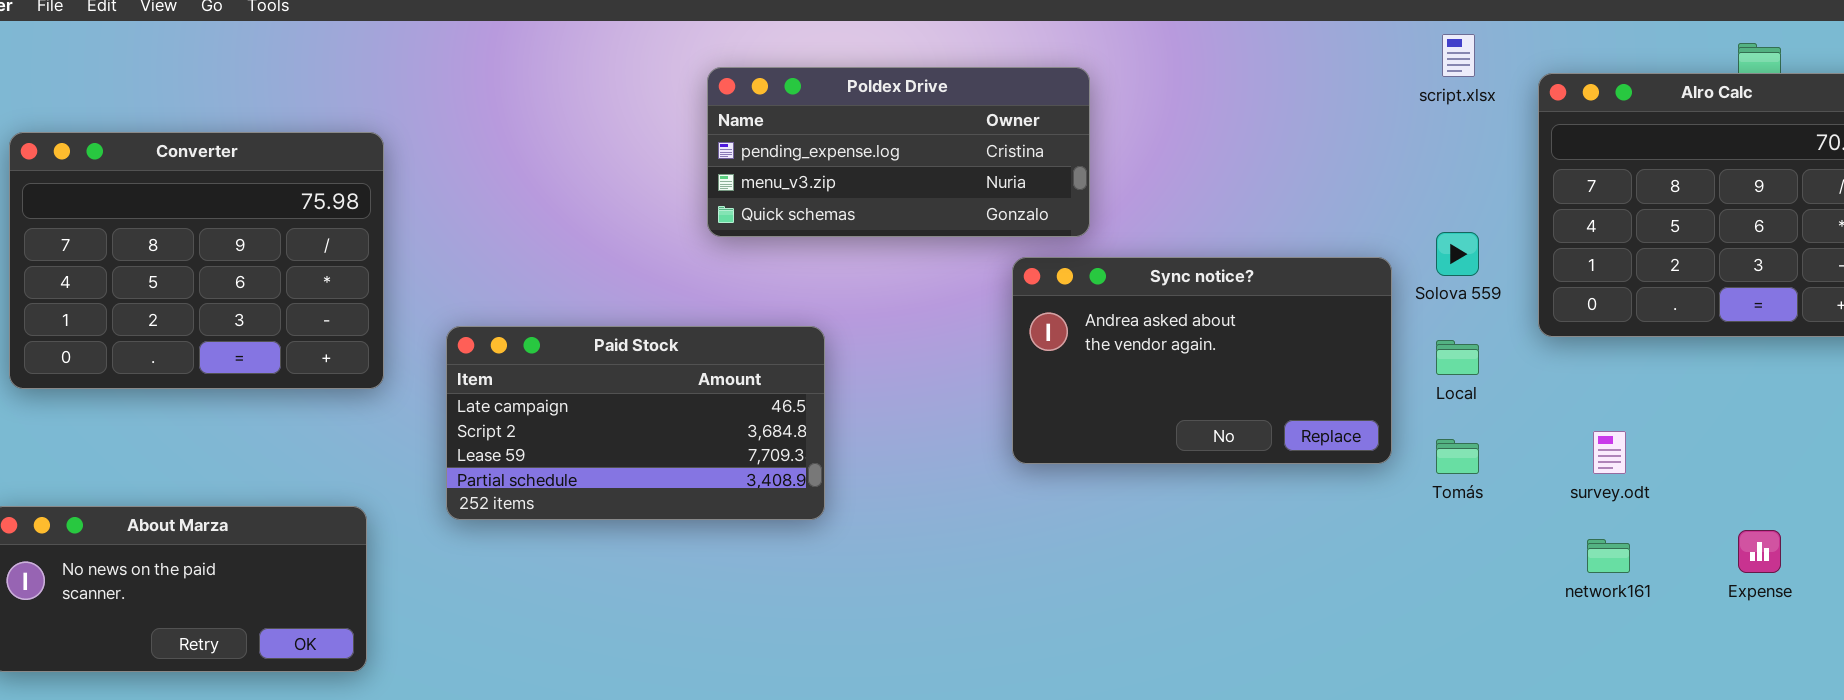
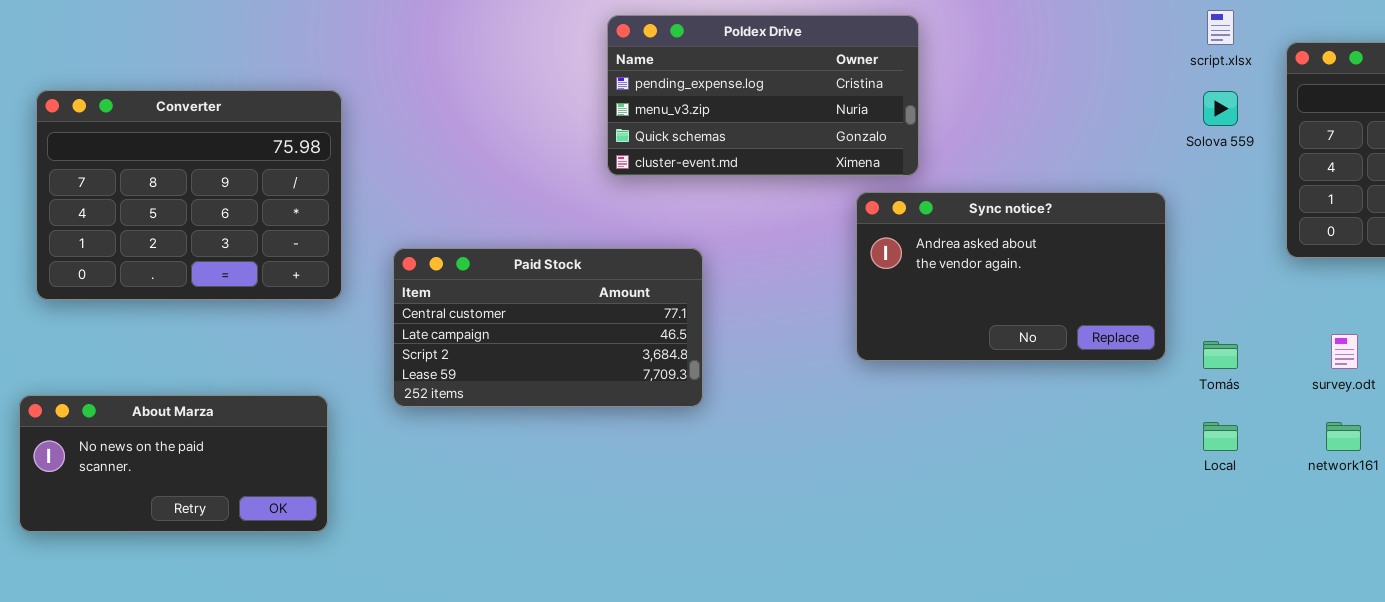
Poldex Drive: [707,67,1090,237] -> [607,15,919,176], resized
Solova 559: [1436,232,1479,276] -> [1203,91,1238,126], moved
Paid Stock: [446,326,825,520] -> [393,248,703,407], scrolled up 1 row
Local: [1436,340,1479,375] -> [1203,422,1238,451], moved

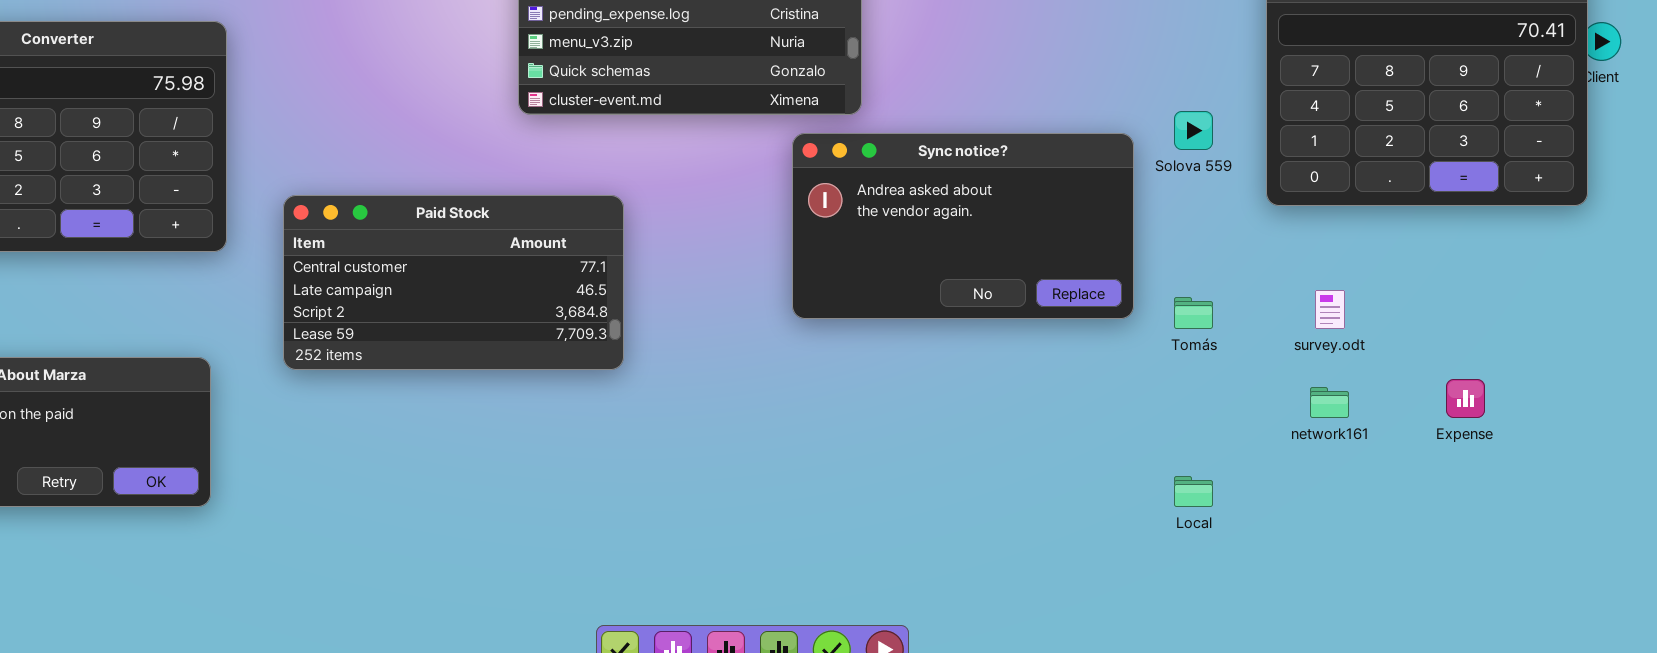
Solova 559: [1203,91,1238,126] -> [1174,111,1213,150], moved
Local: [1203,422,1238,451] -> [1174,476,1213,507], moved

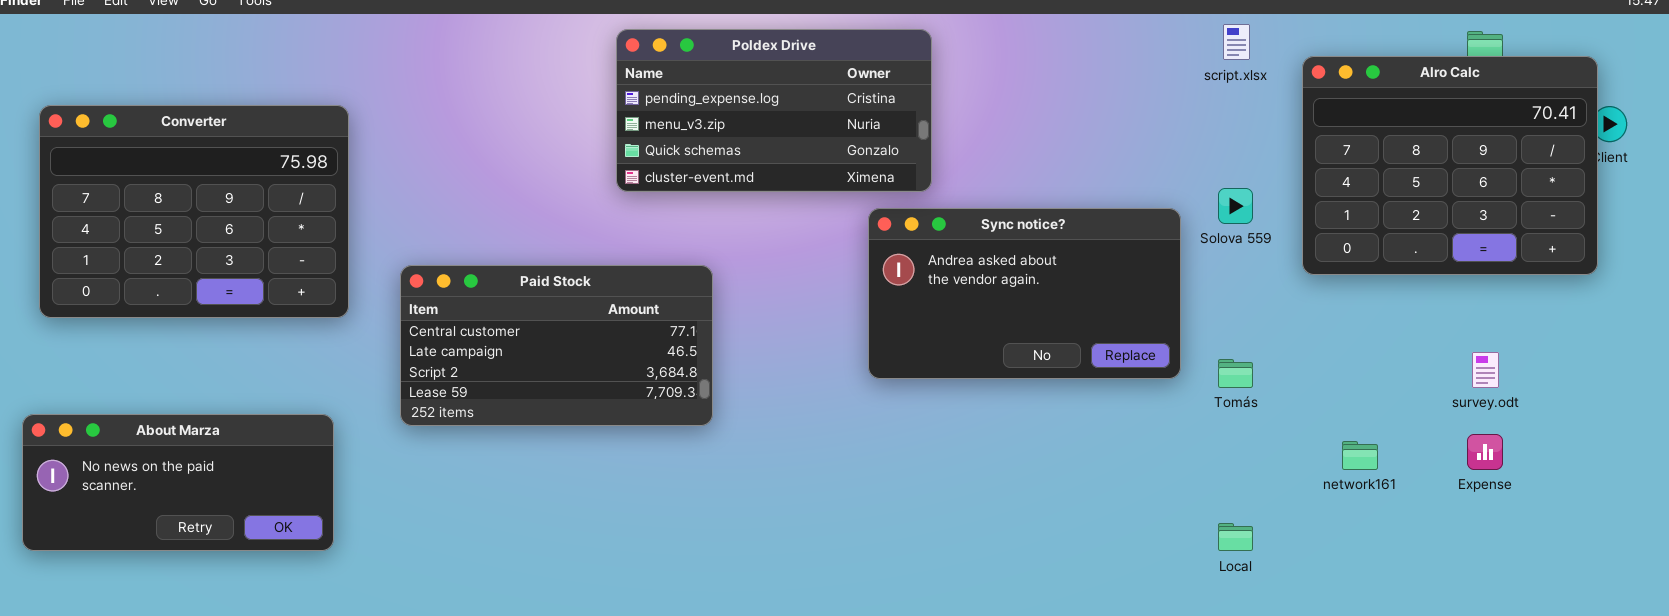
survey.odt: [1315,290,1345,329] -> [1472,352,1499,388], moved

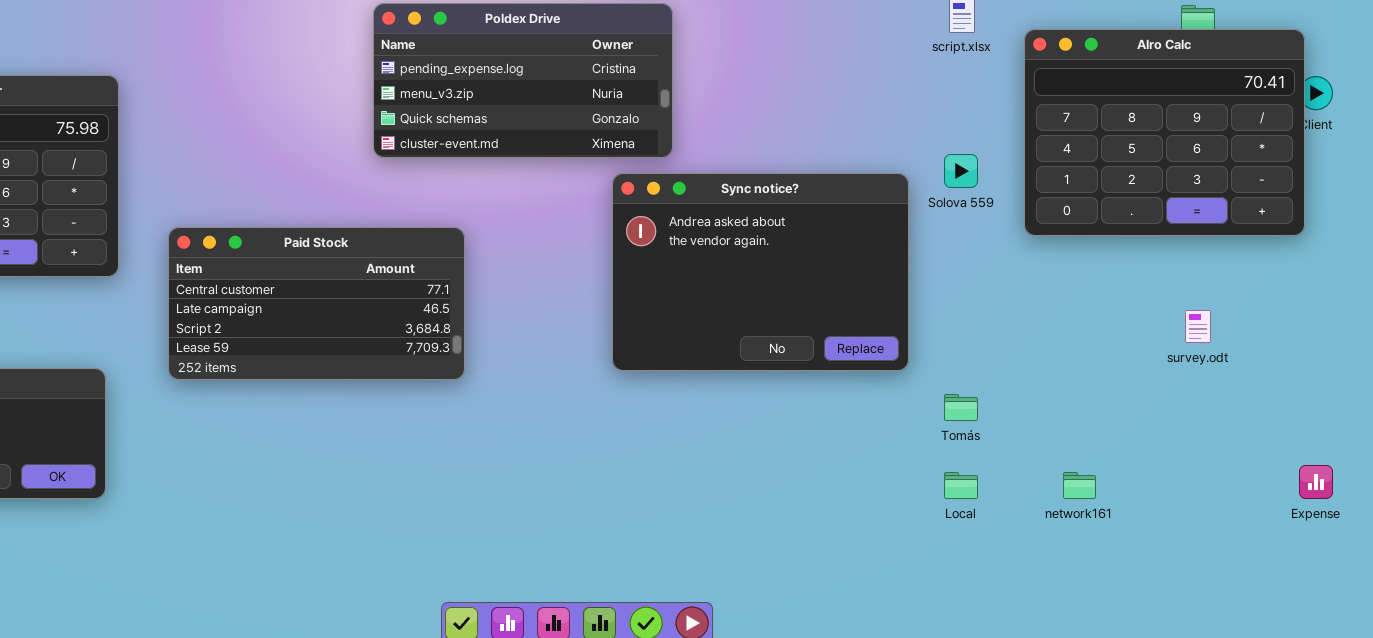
Sync notice?: [868,208,1181,379] -> [612,173,909,371], resized
Tomás: [1218,359,1253,388] -> [944,394,978,421], moved
Expense: [1467,434,1503,470] -> [1299,465,1333,499], moved
network161: [1342,441,1378,470] -> [1063,472,1096,499], moved

